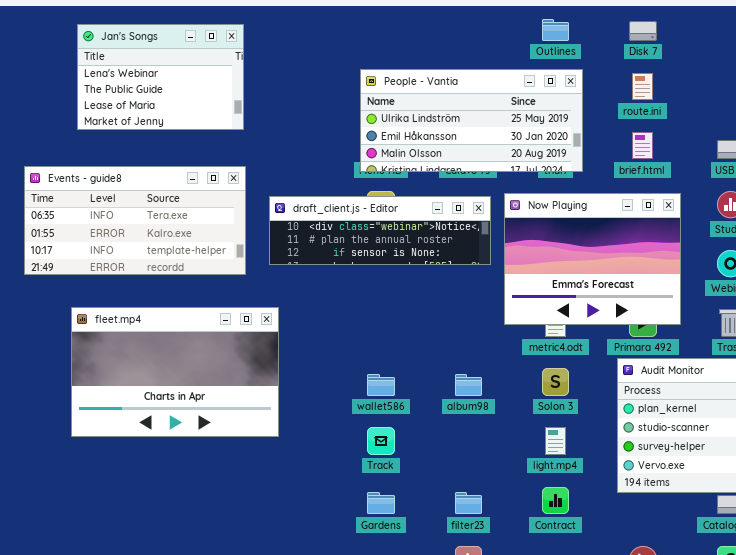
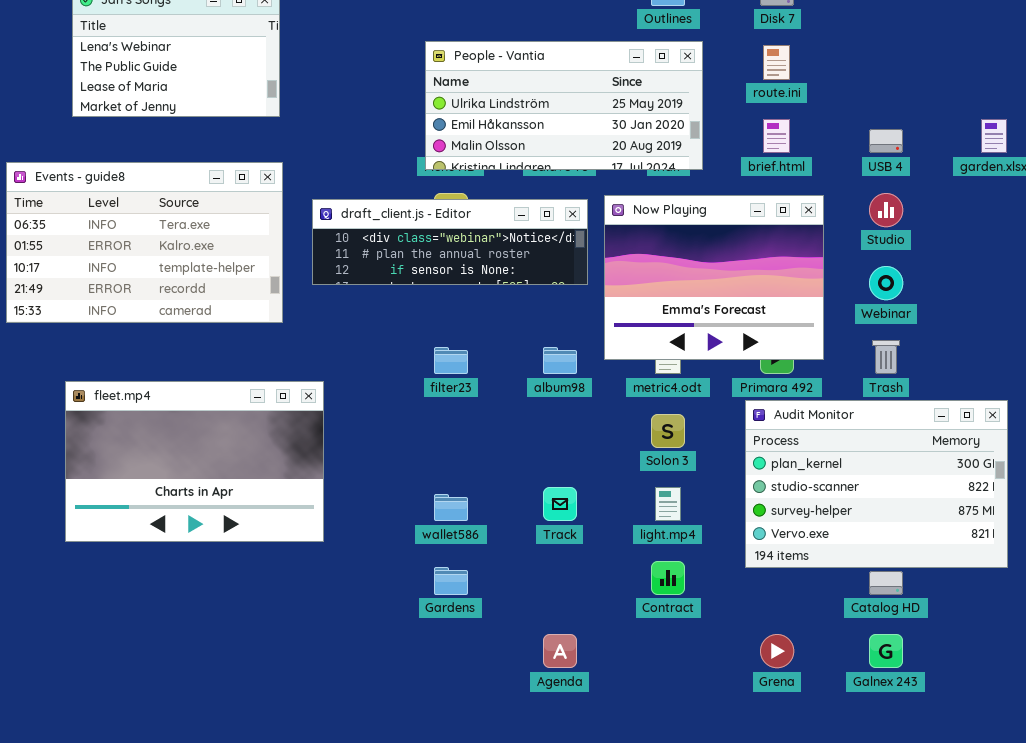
Events - guide8: [24,166,246,275] -> [6,162,283,323], resized
fleet.mp4: [71,307,279,437] -> [65,381,324,542], moved
wallet586: [367,374,395,396] -> [434,494,468,521], moved
album98: [455,374,482,396] -> [543,347,577,374], moved
Track: [367,427,395,455] -> [543,487,577,521], moved
filter23: [455,492,482,514] -> [434,347,468,374], moved

